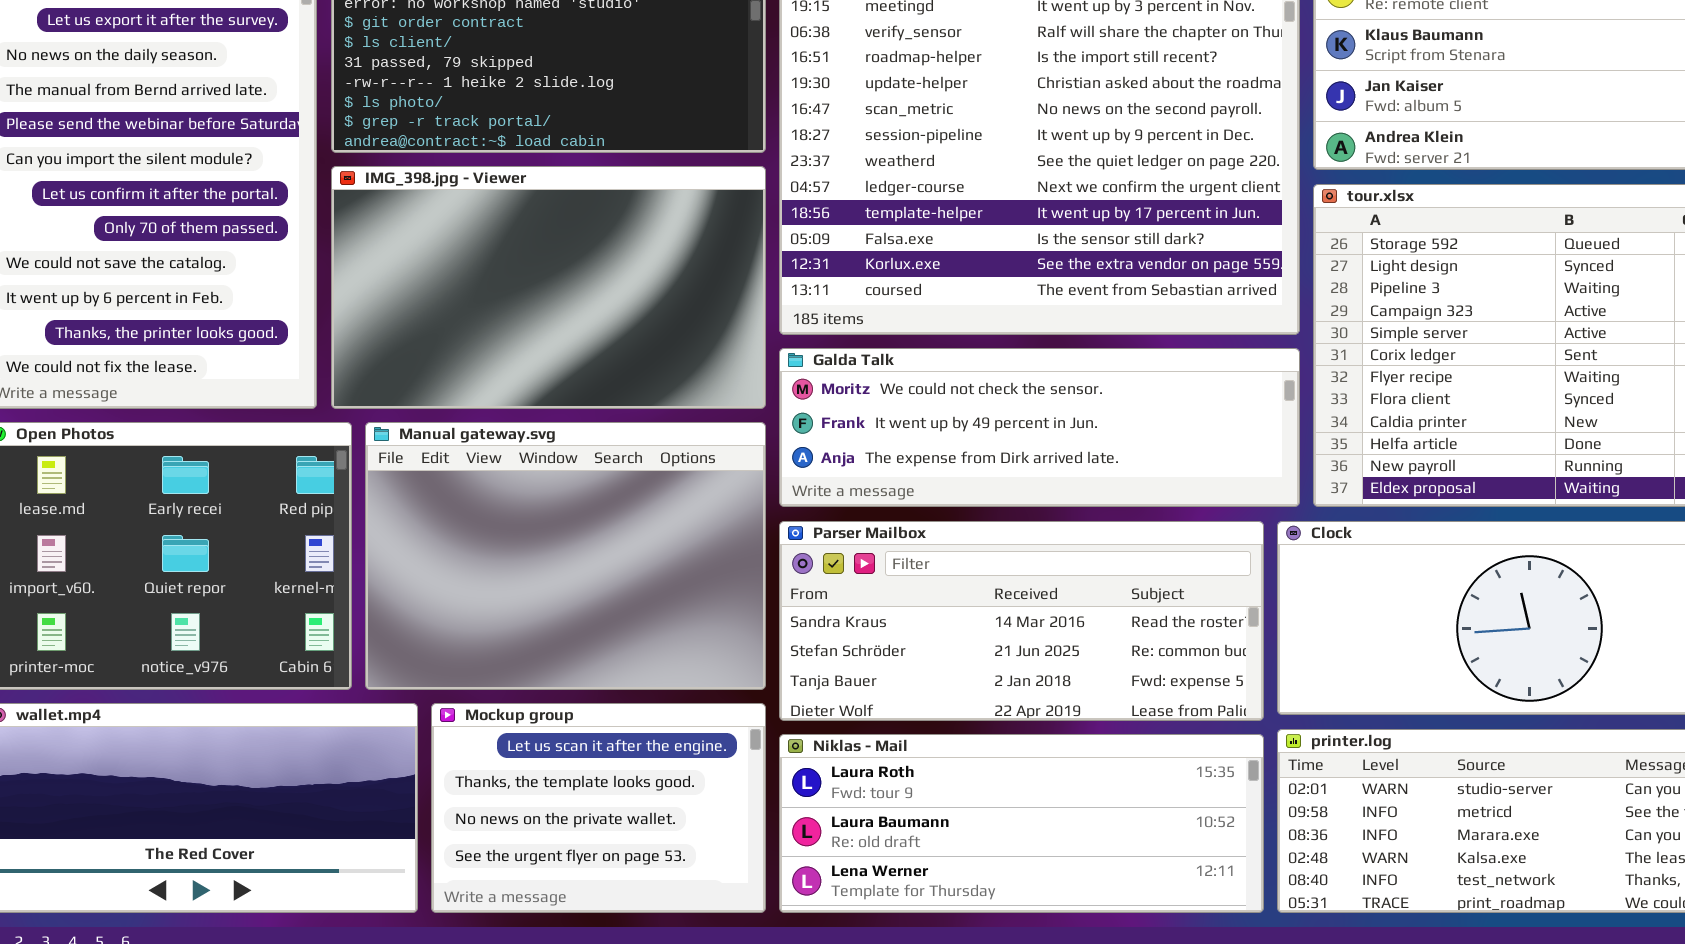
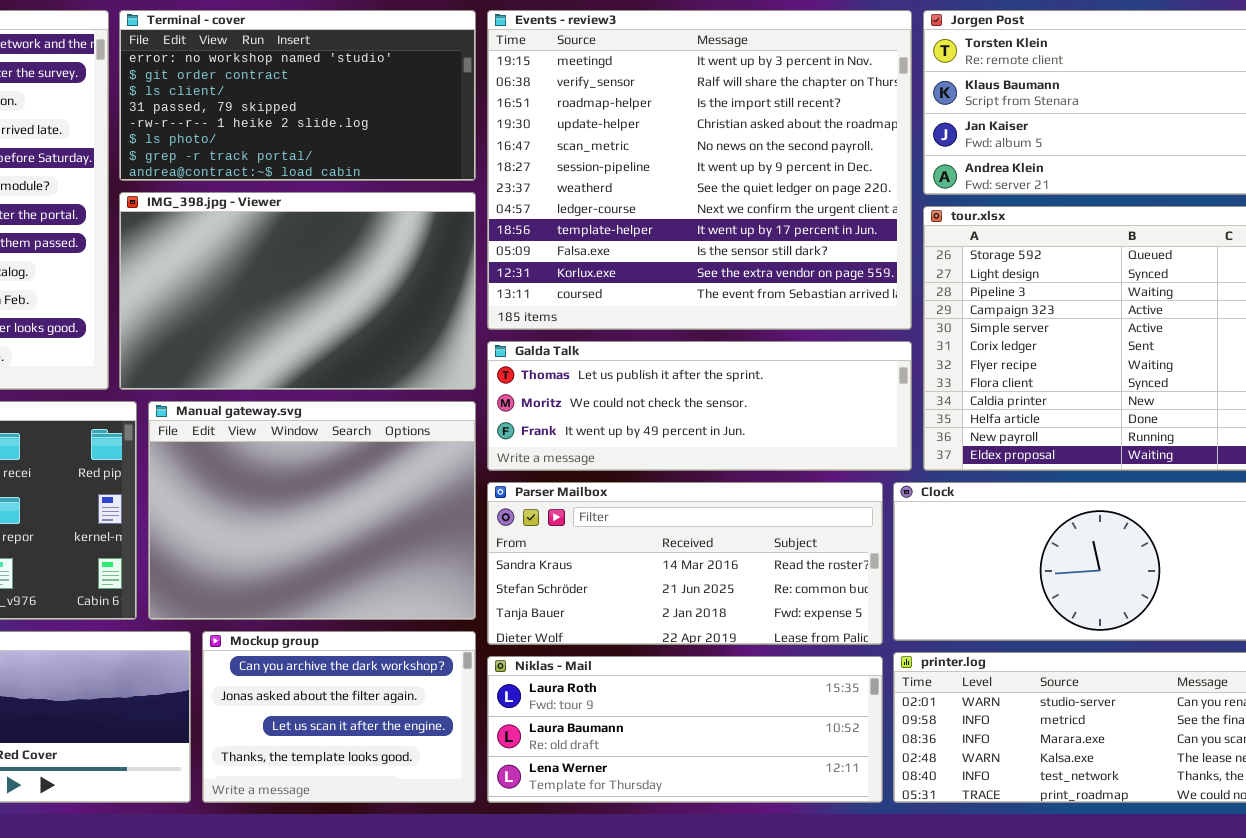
Galda Talk: [779,348,1300,507] -> [487,341,912,471], scrolled up 1 row
Mockup group: [431,703,766,913] -> [202,631,476,803], scrolled up 2 rows

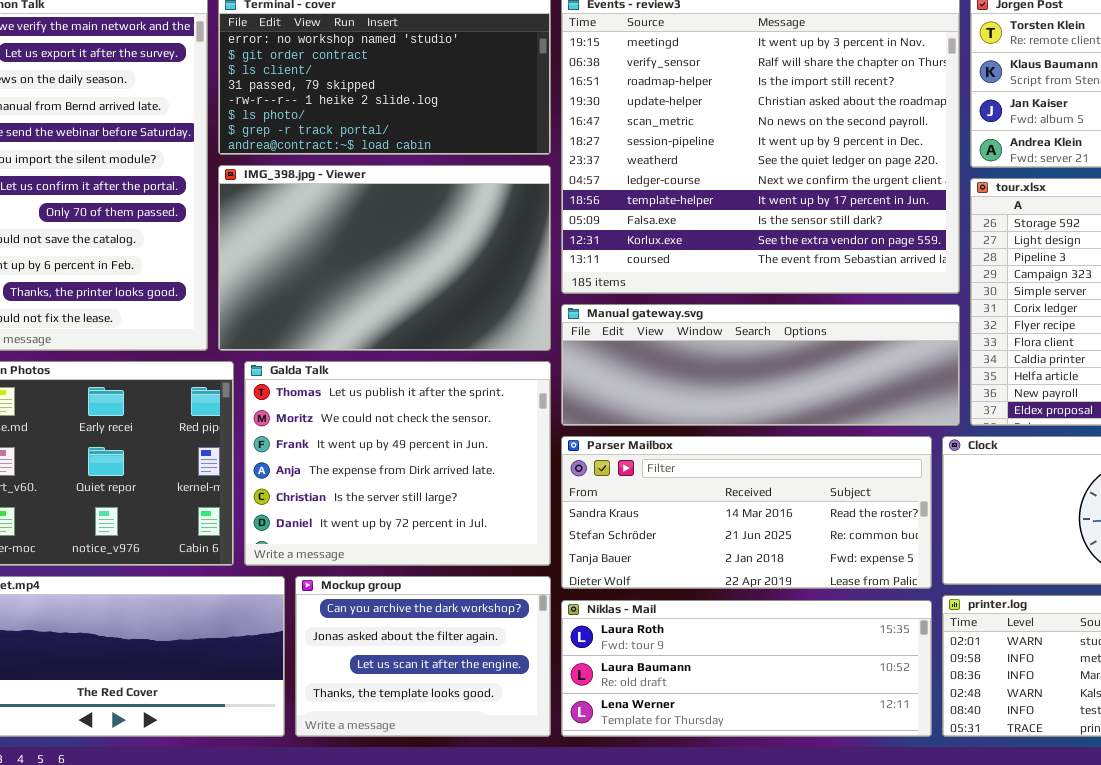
Galda Talk: [487,341,912,471] -> [244,361,551,566], moved, resized
Manual gateway.svg: [148,401,476,620] -> [561,304,960,426], moved, resized

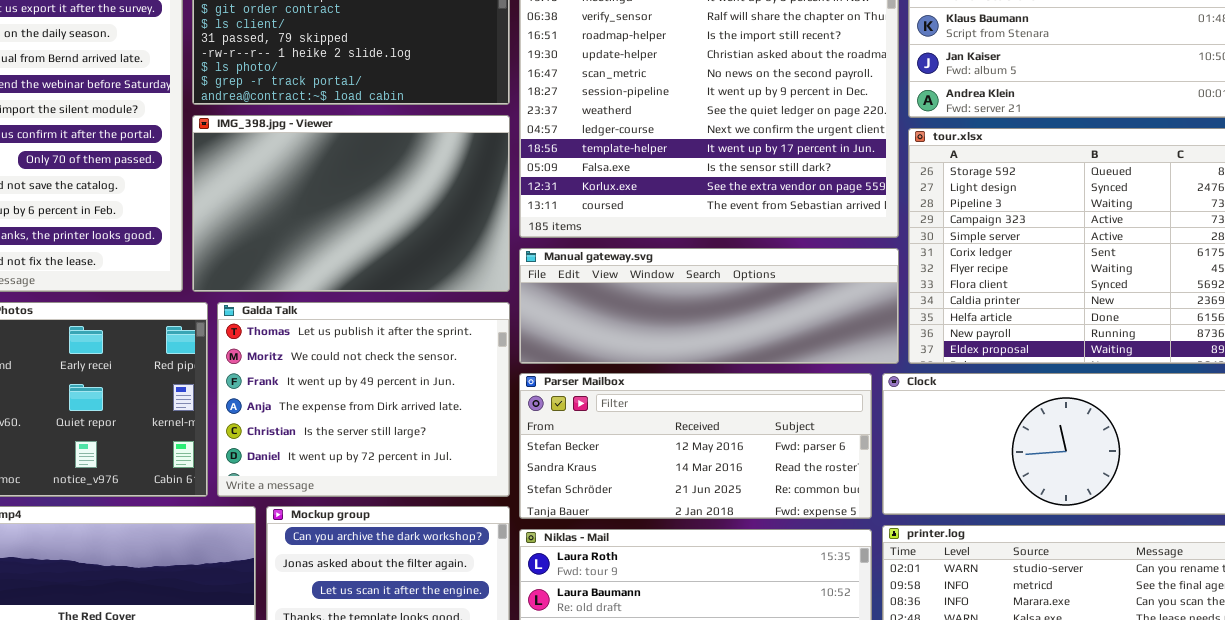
Parser Mailbox: [561,436,932,589] -> [519,373,872,519], scrolled up 1 row

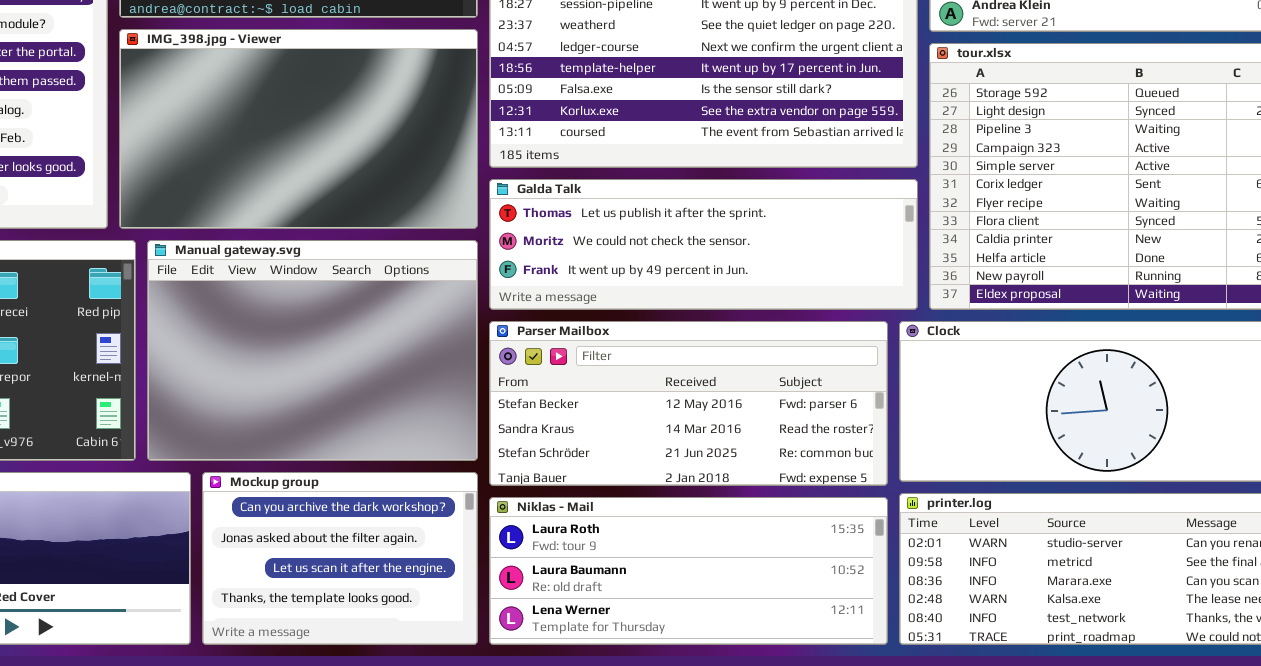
Manual gateway.svg: [519,248,899,364] -> [147,240,478,461], moved, resized
Galda Talk: [217,302,510,497] -> [489,179,918,310], moved, resized

